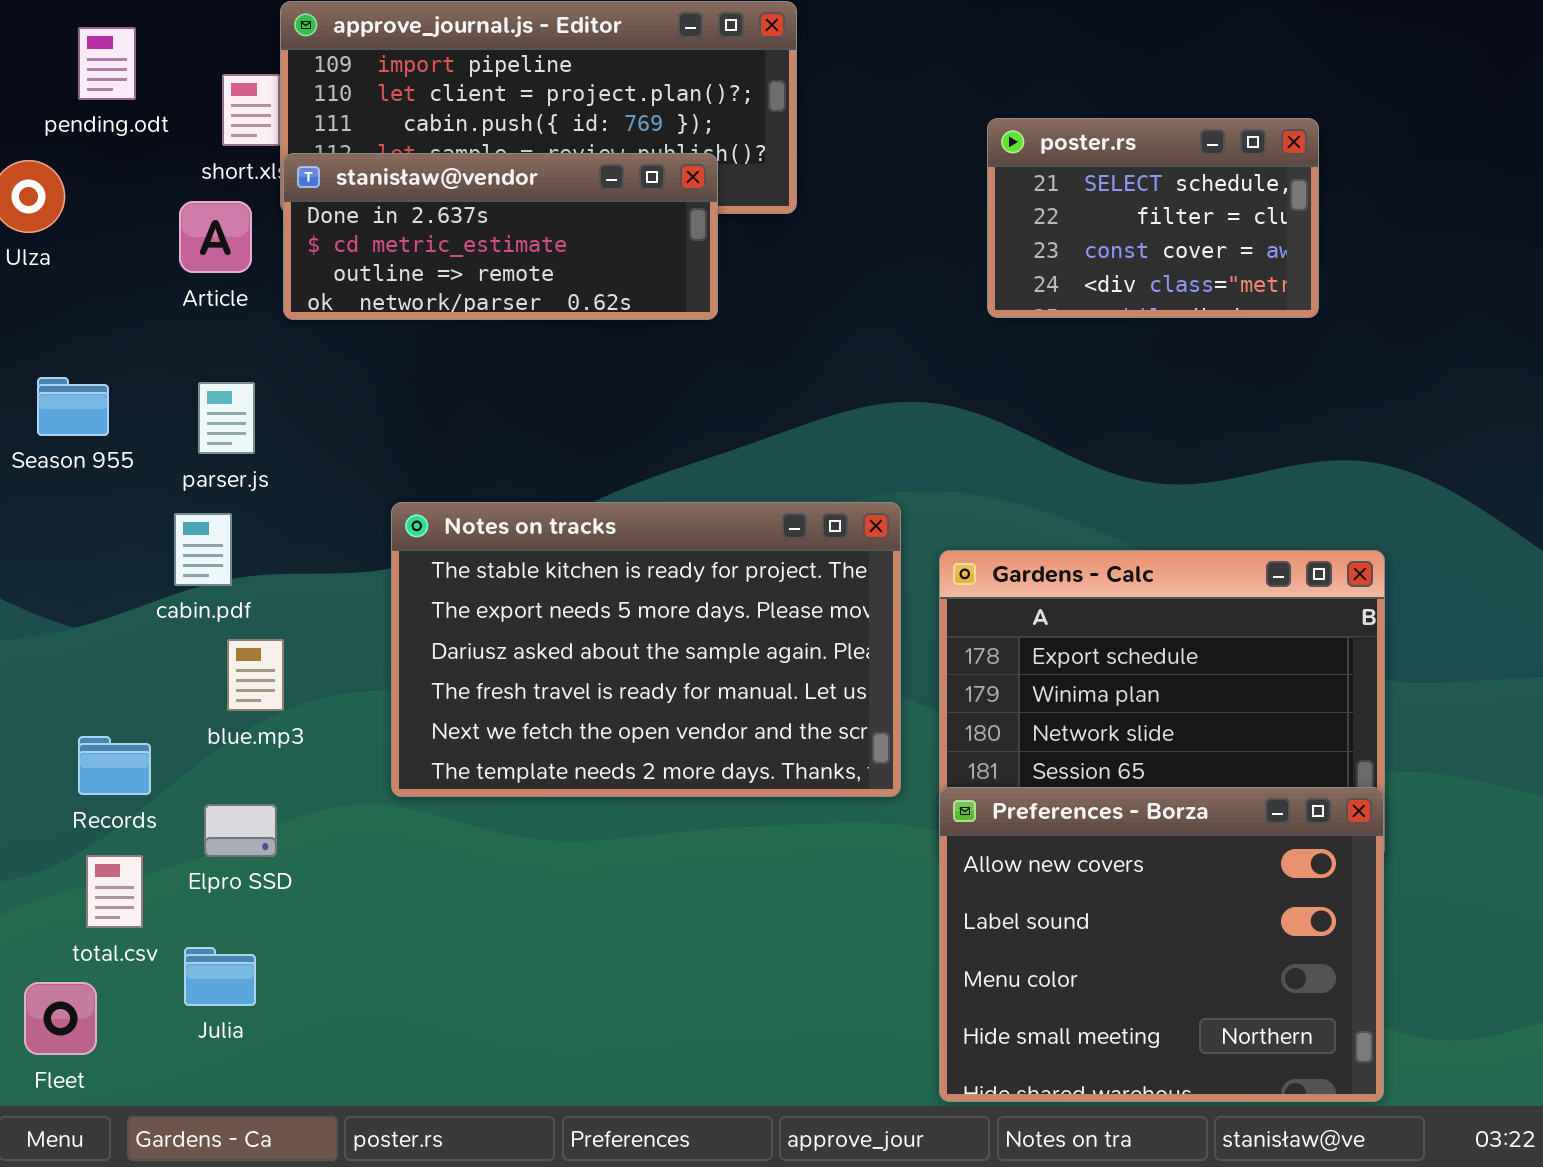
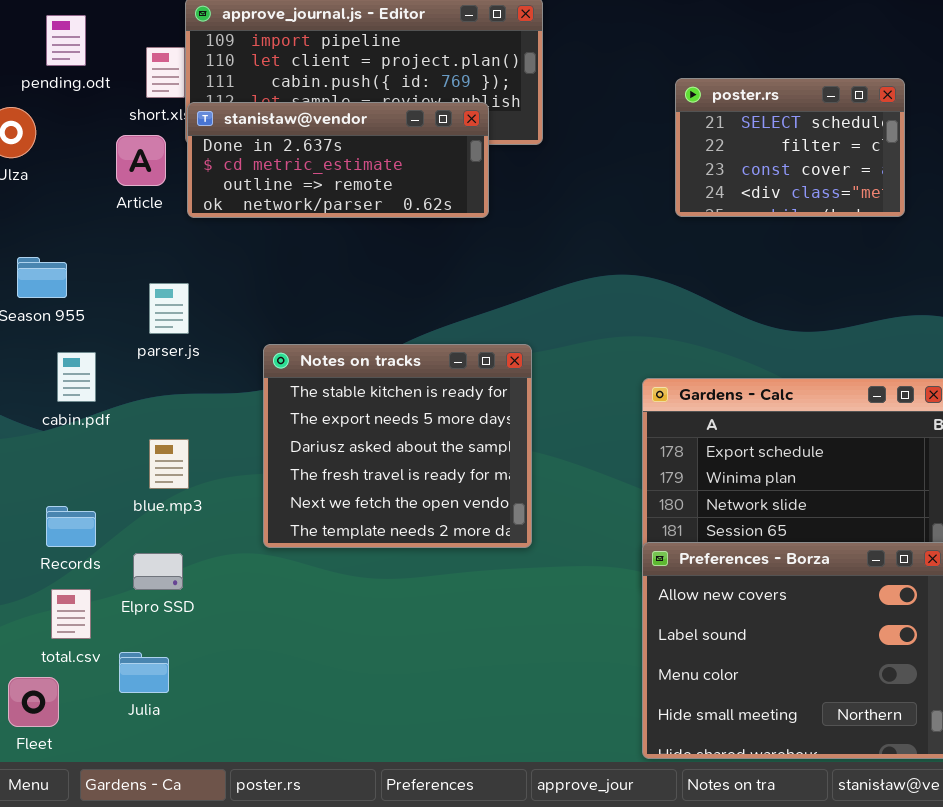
parser.js: [198,382,255,454] -> [149,283,189,334], moved
Notes on tracks: [391,502,901,797] -> [263,344,532,548], resized
cabin.pdf: [174,513,232,586] -> [57,352,96,402], moved

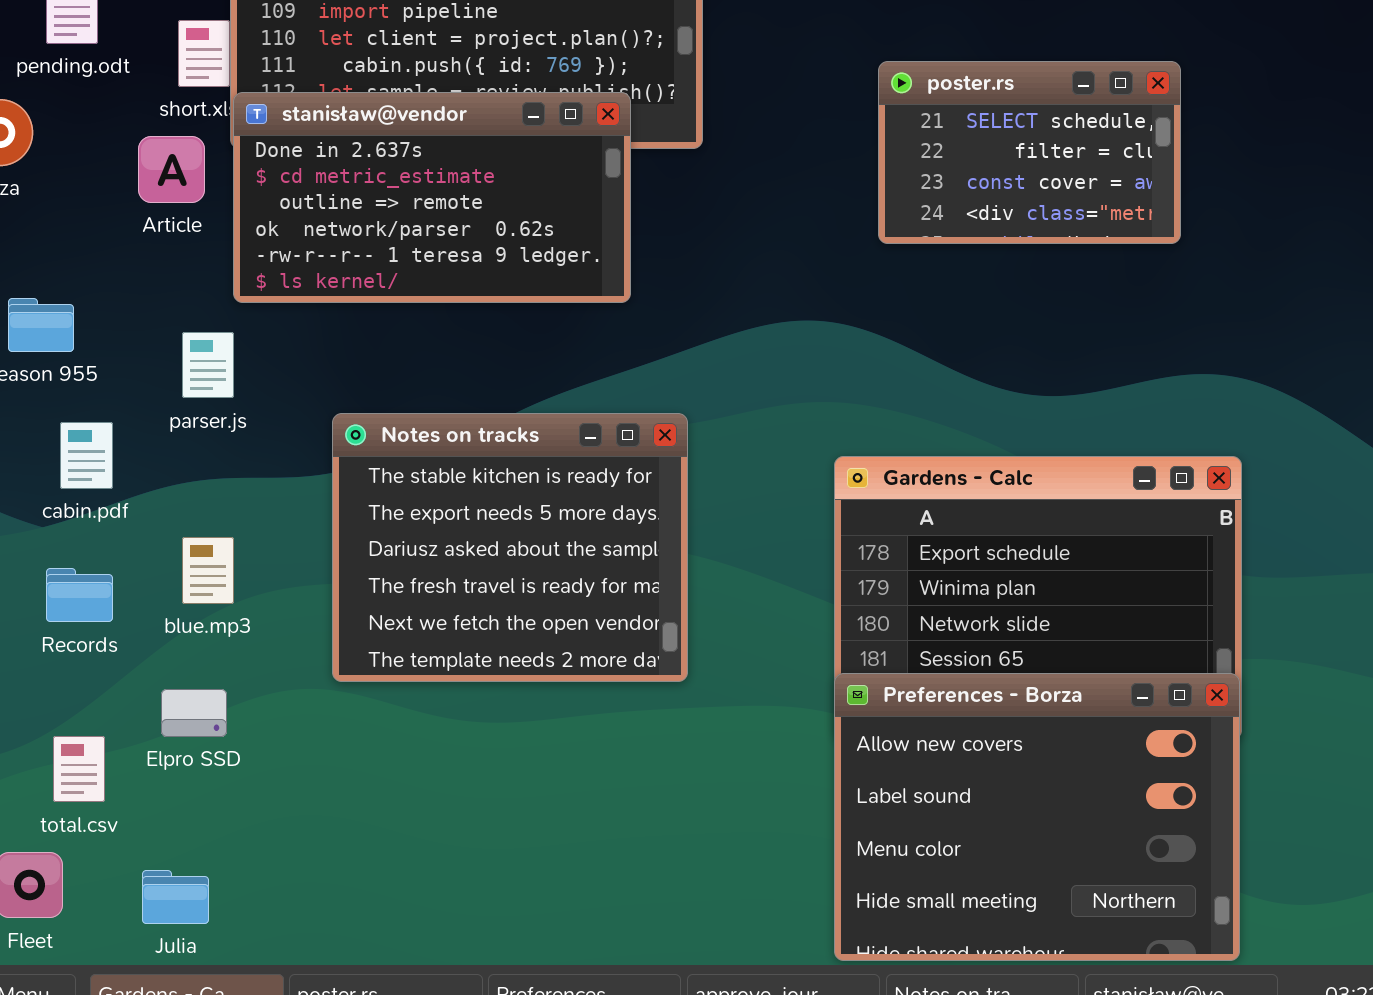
stanisław@vendor: [187,102,489,218] -> [233,92,631,303], resized
Records: [46,506,96,547] -> [46,568,113,622], moved
Julia: [119,652,169,693] -> [142,870,209,924], moved

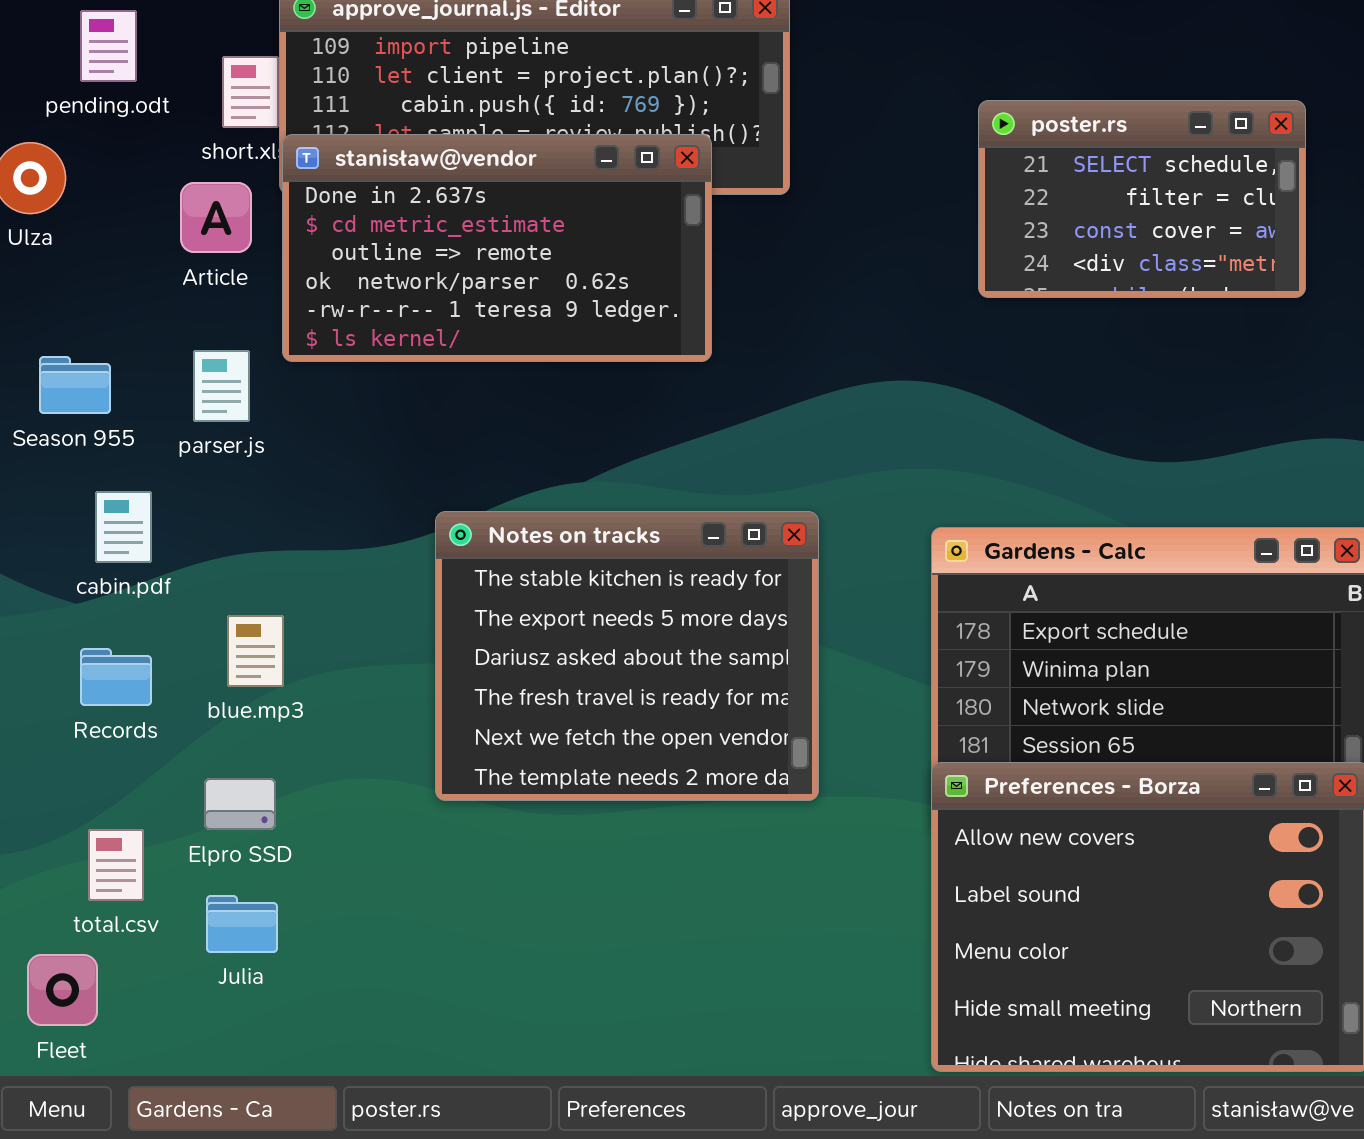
parser.js: [182,332,234,398] -> [193,350,250,422], moved
Notes on tracks: [332,413,688,682] -> [435,511,819,801], moved
Julia: [142,870,209,924] -> [206,895,278,953], moved

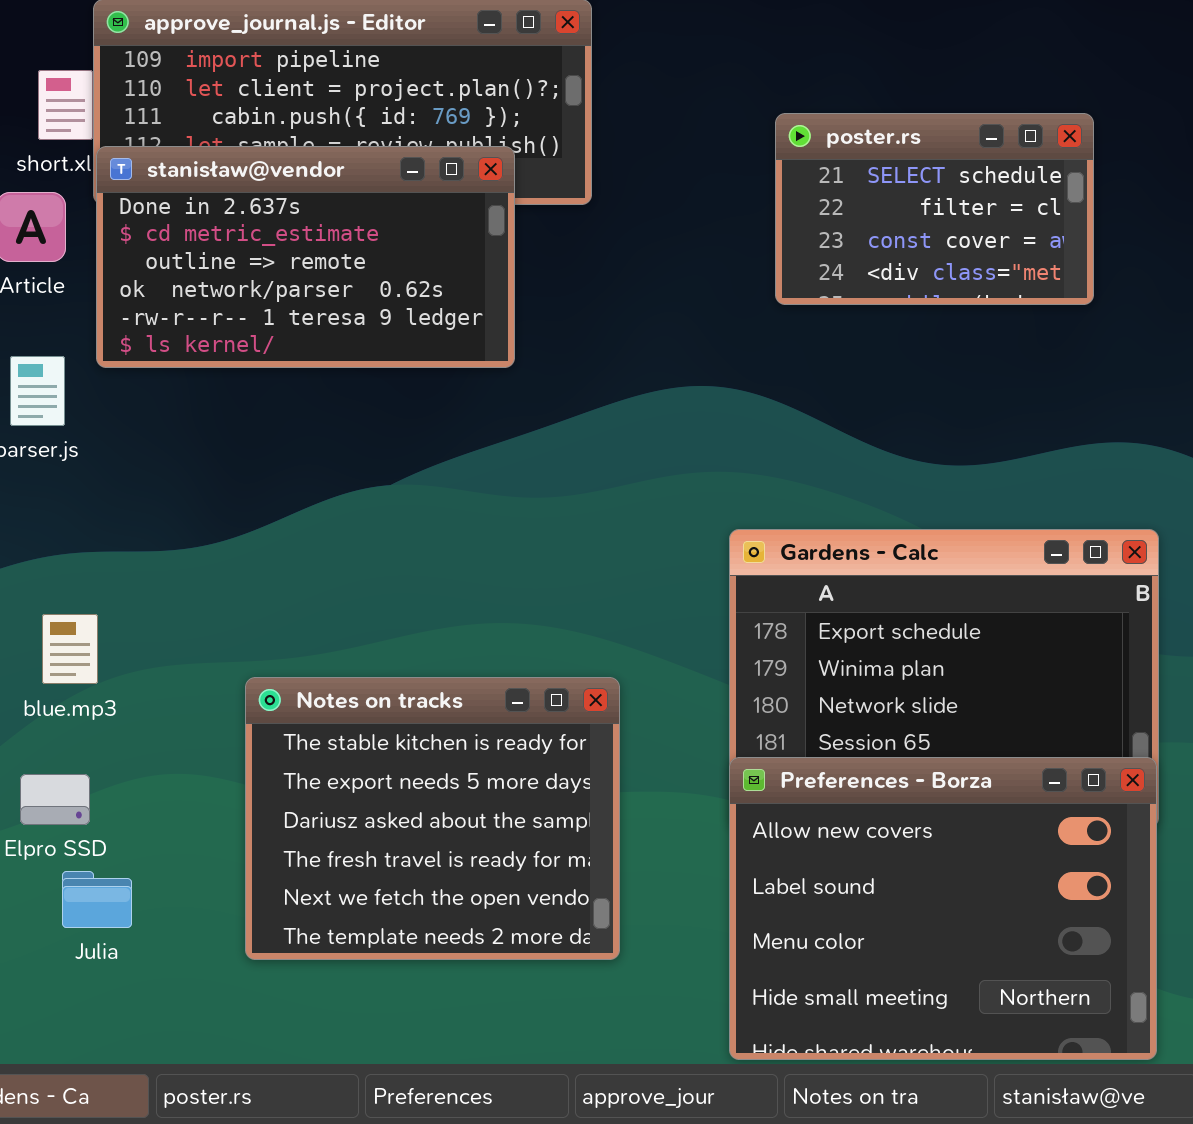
Notes on tracks: [435,511,819,801] -> [245,677,620,960], moved
Julia: [206,895,278,953] -> [62,871,132,928], moved

